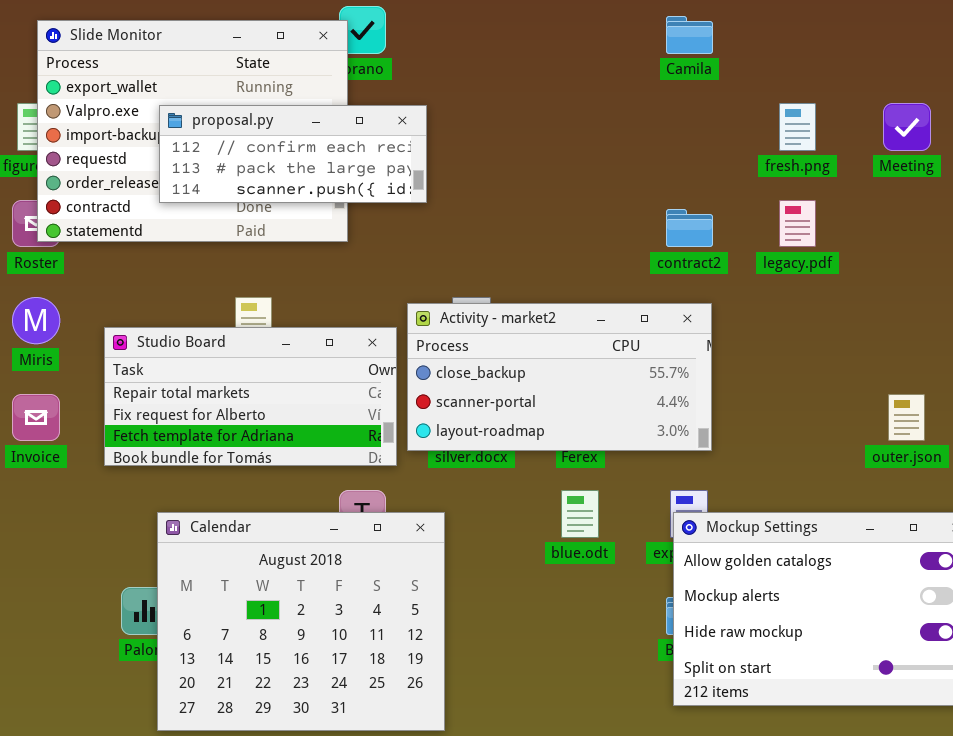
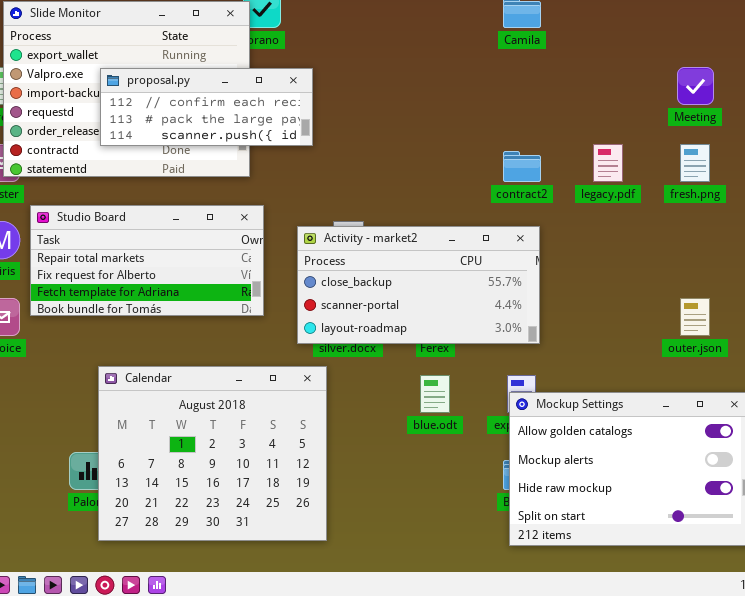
fresh.png: [779,103,816,151] -> [680,144,710,182], moved
Studio Board: [104,327,397,466] -> [30,205,264,316], moved
Calendar: [157,512,445,731] -> [98,366,327,541], moved

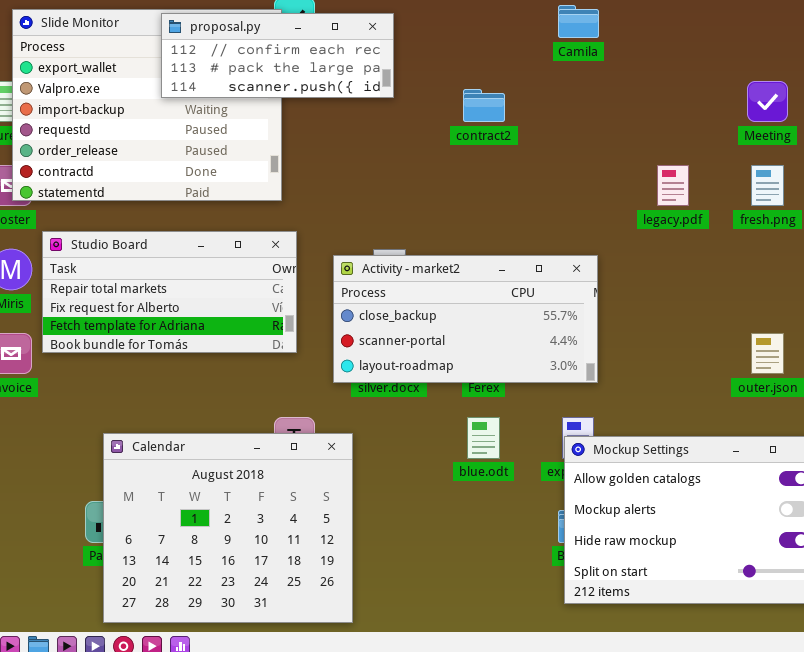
proposal.py: [100,68,313,146] -> [161,13,394,98], moved
contract2: [503,151,541,182] -> [463,89,505,122], moved
Calendar: [98,366,327,541] -> [103,433,353,623], moved

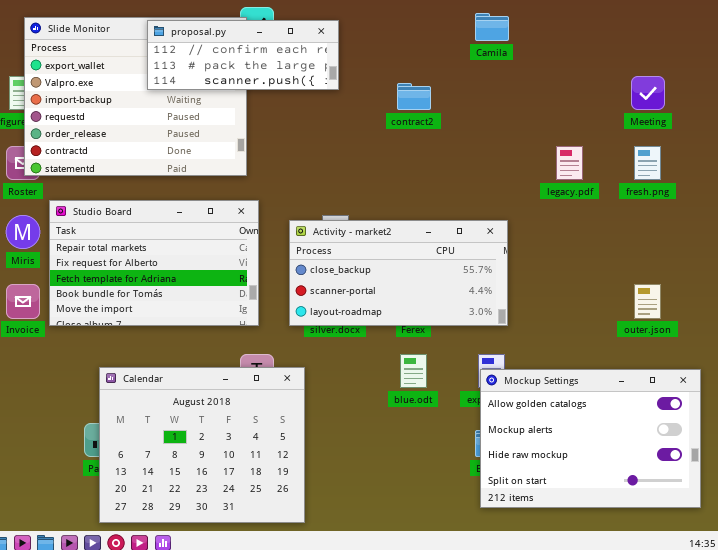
Studio Board: [42,231,297,353] -> [49,200,259,326], resized

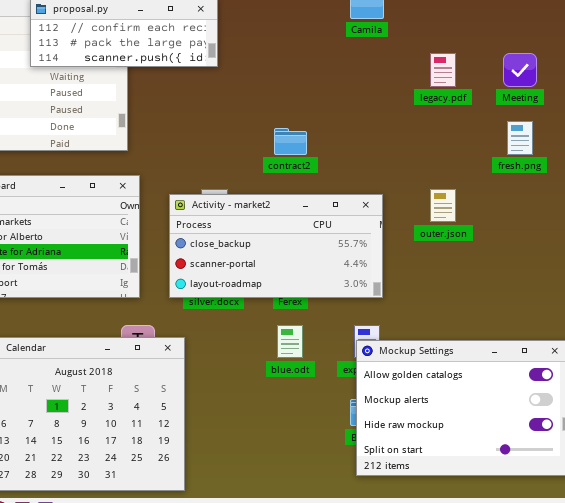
contract2: [397,83,431,110] -> [274,128,307,155], moved
legacy.pdf: [556,146,583,180] -> [430,53,456,87], moved
outer.json: [634,284,661,319] -> [430,189,456,222], moved

